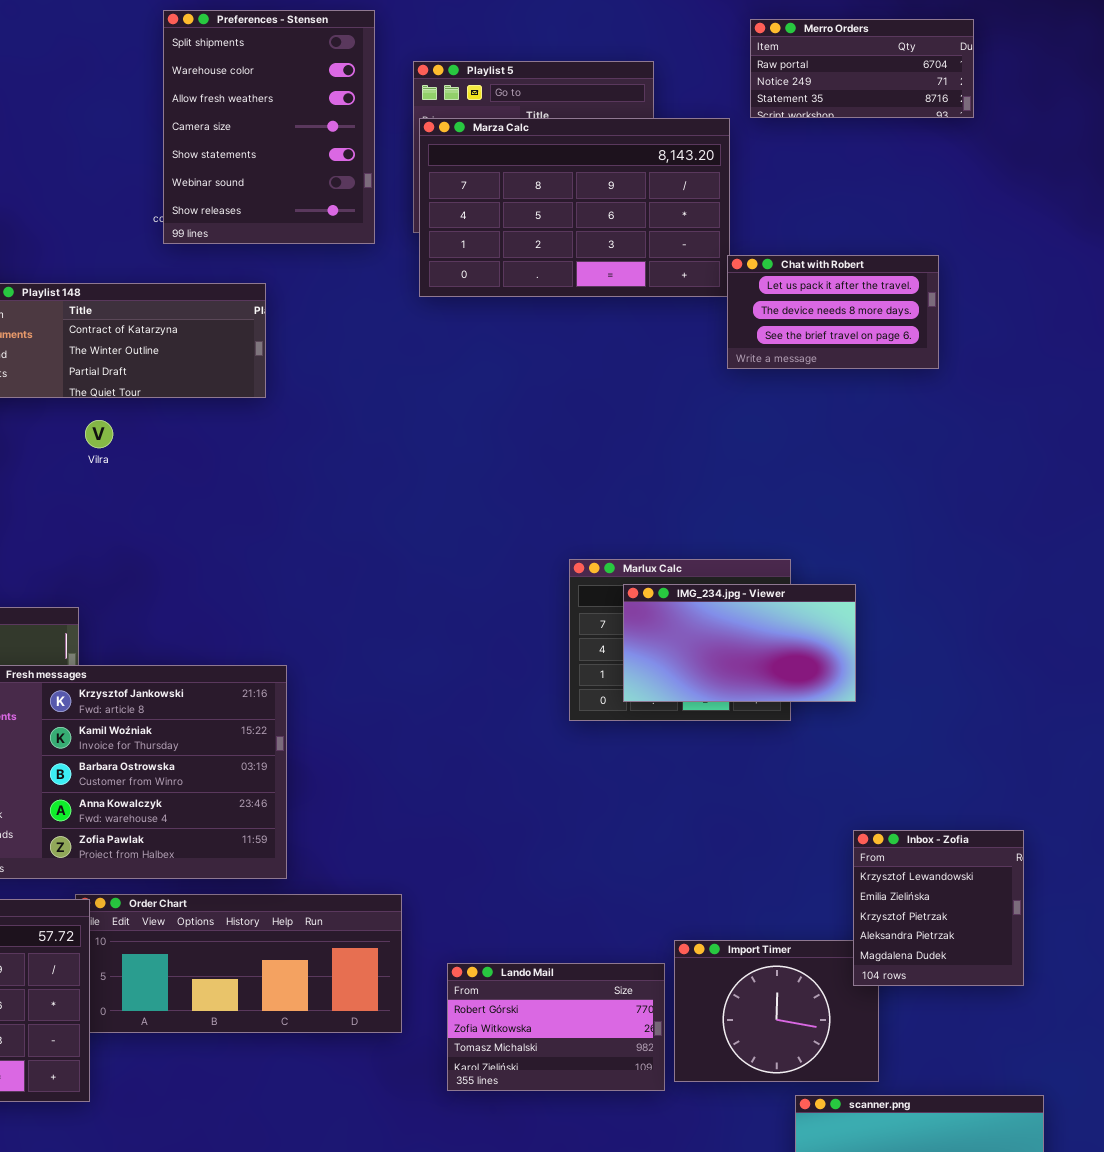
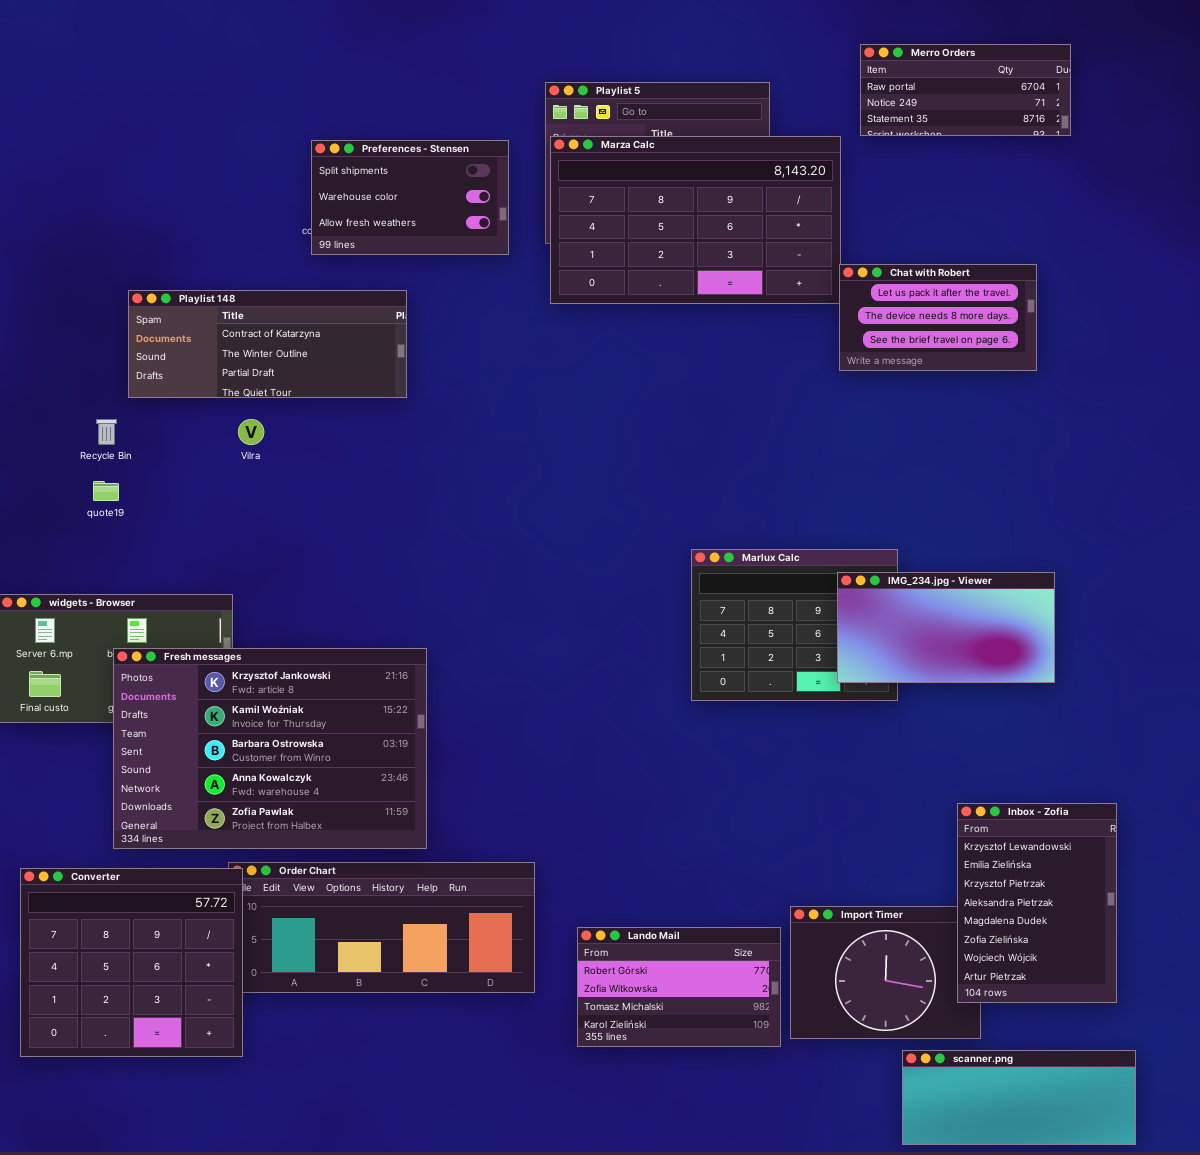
Preferences - Stensen: [163,10,375,244] -> [311,140,509,255], resized
IMG_234.jpg - Viewer: [623,584,856,702] -> [837,572,1055,683], moved
Inbox - Zofia: [853,830,1024,986] -> [957,803,1117,1003], resized

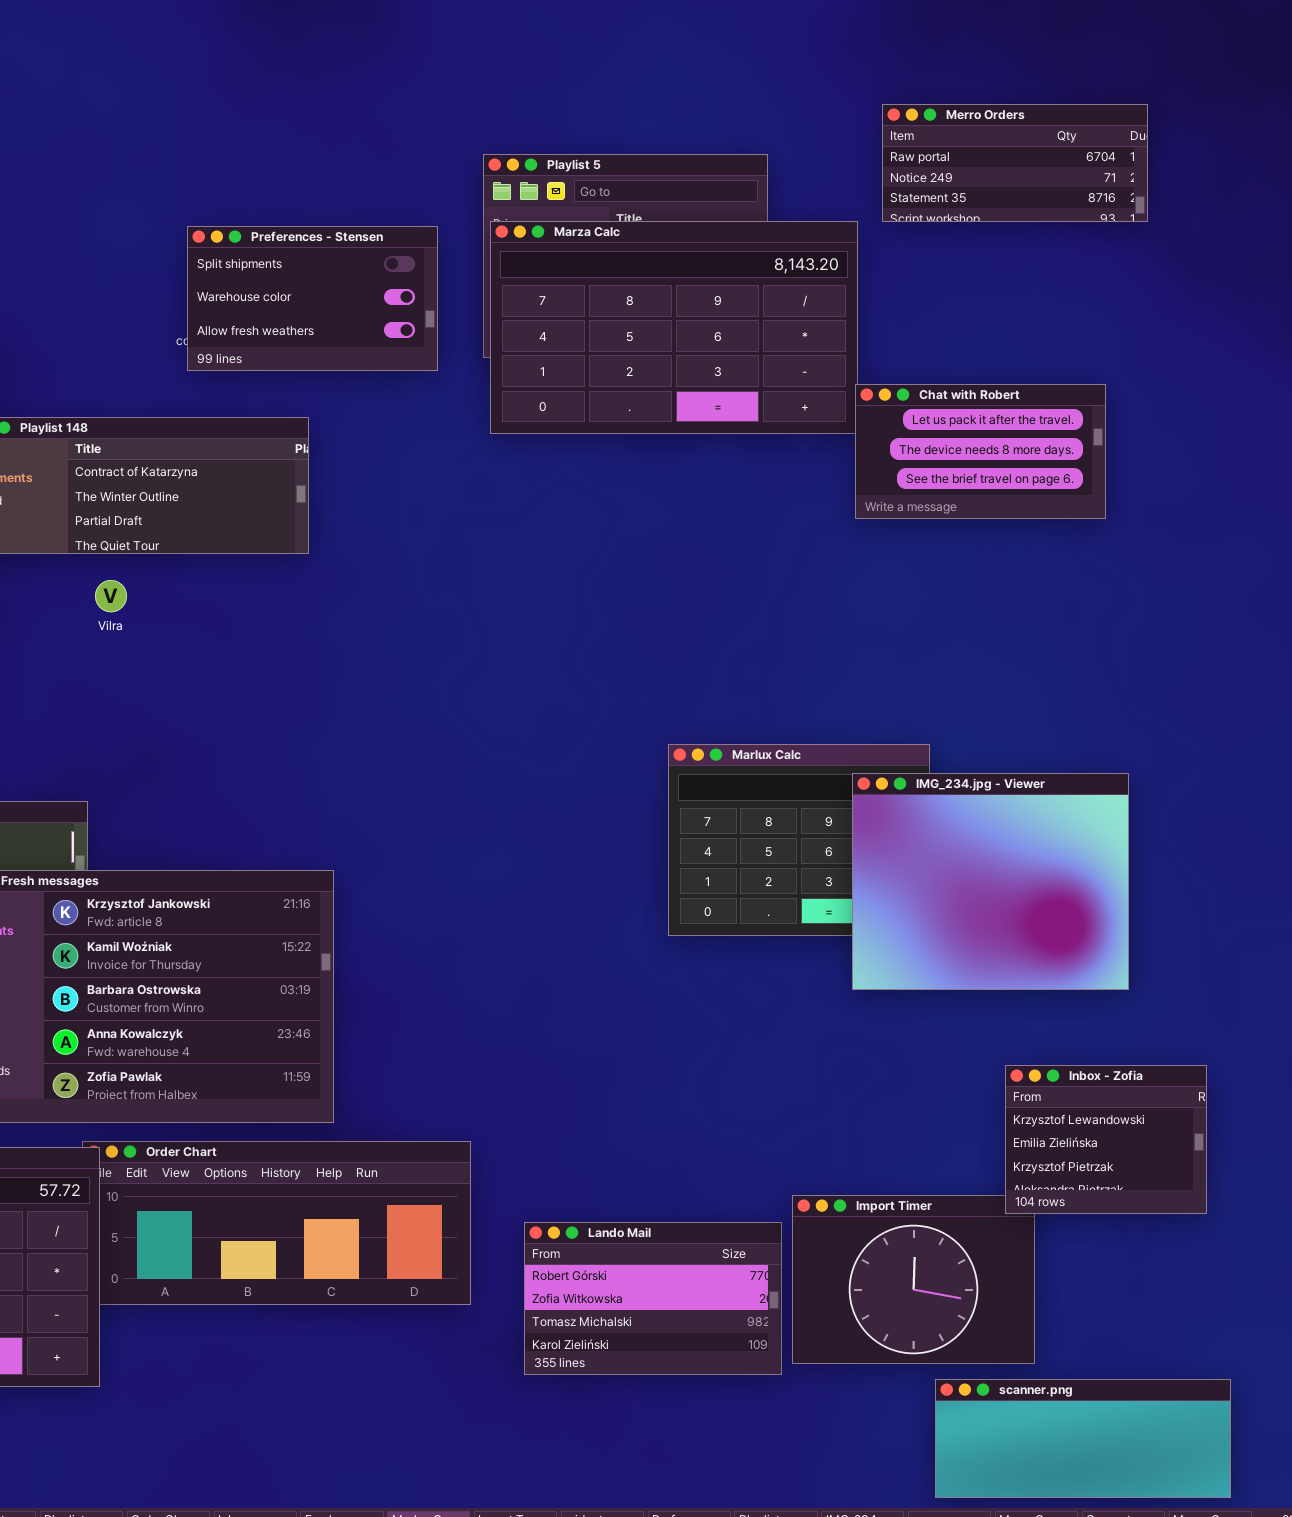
IMG_234.jpg - Viewer: [837,572,1055,683] -> [852,773,1129,990], resized
Inbox - Zofia: [957,803,1117,1003] -> [1005,1065,1207,1214], resized

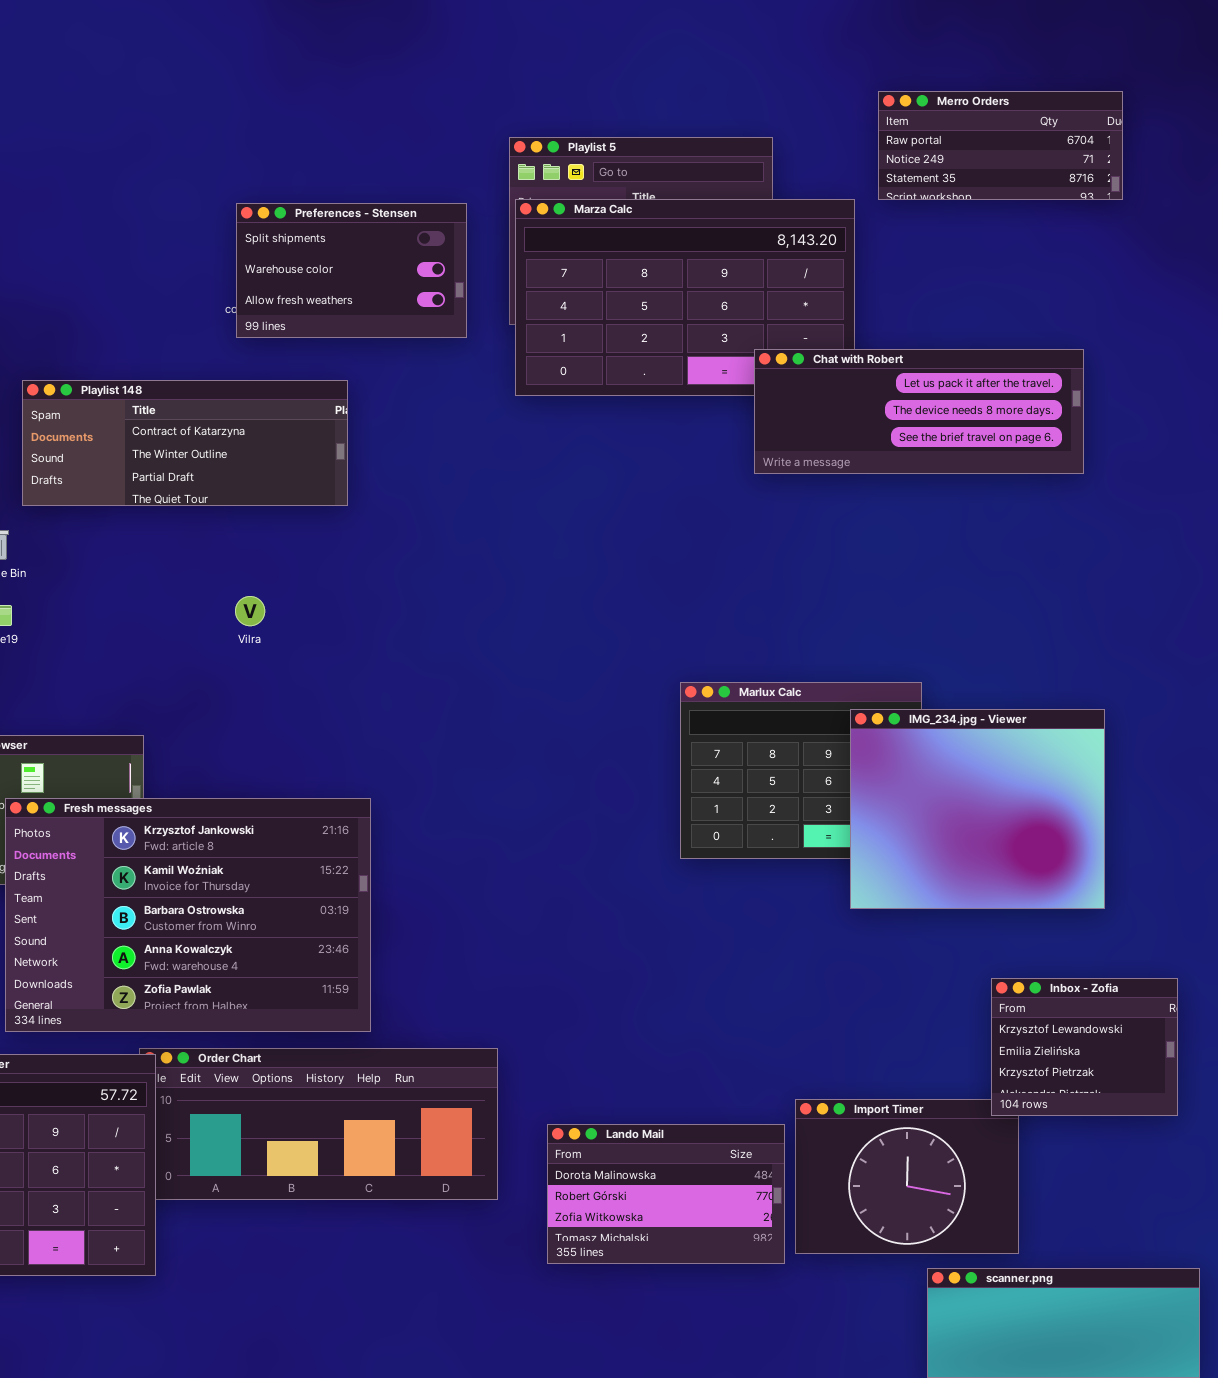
Chat with Robert: [855,384,1106,519] -> [754,349,1084,474], resized
Vilra: [95,580,127,612] -> [235,596,265,626], moved
Lando Mail: [524,1222,782,1375] -> [547,1124,785,1264], scrolled up 1 row

